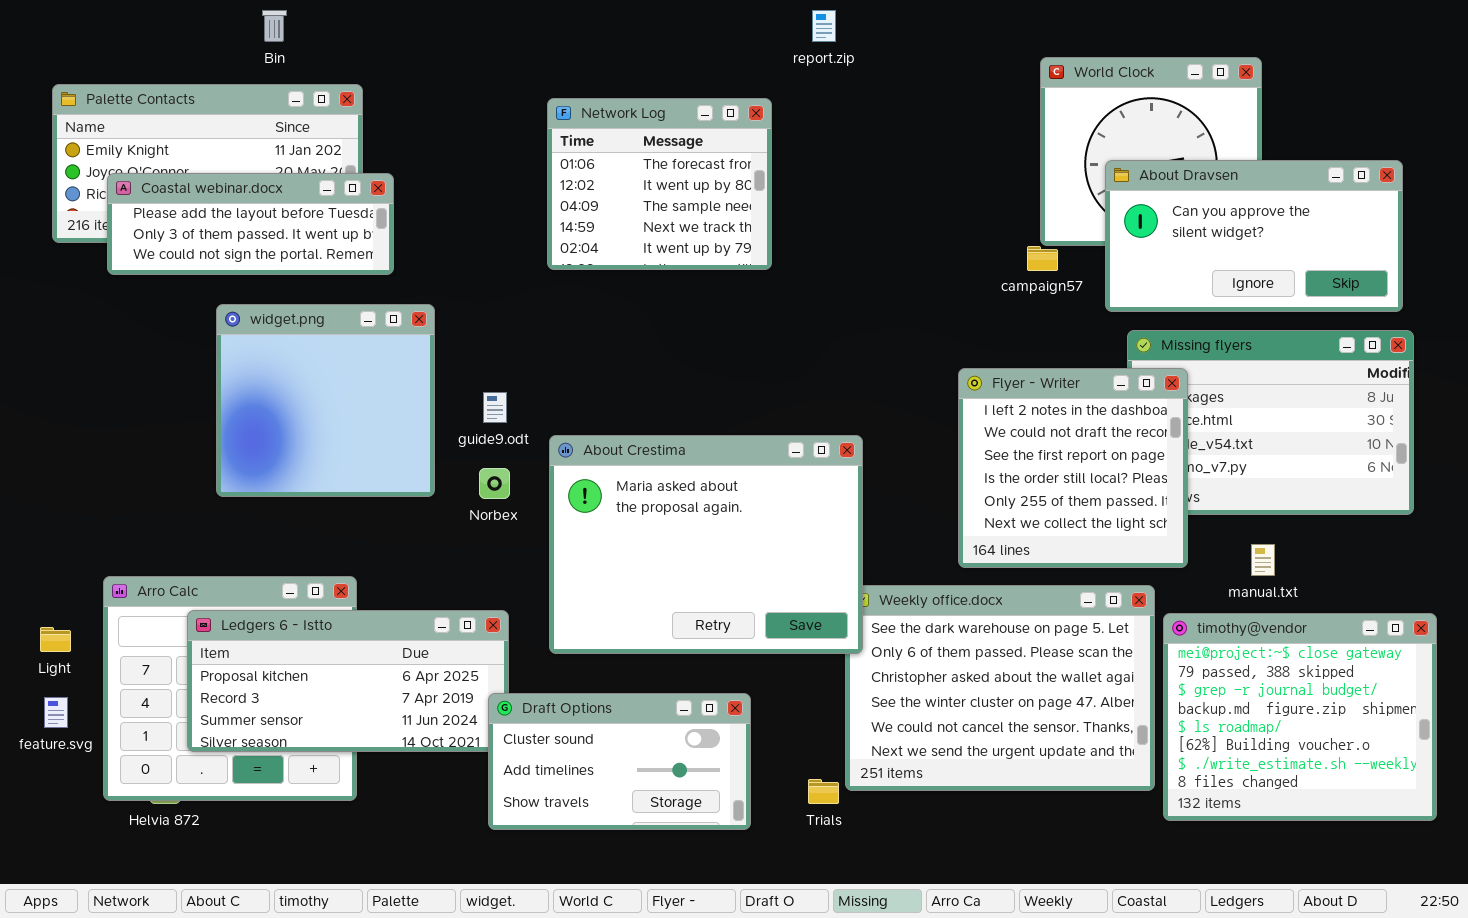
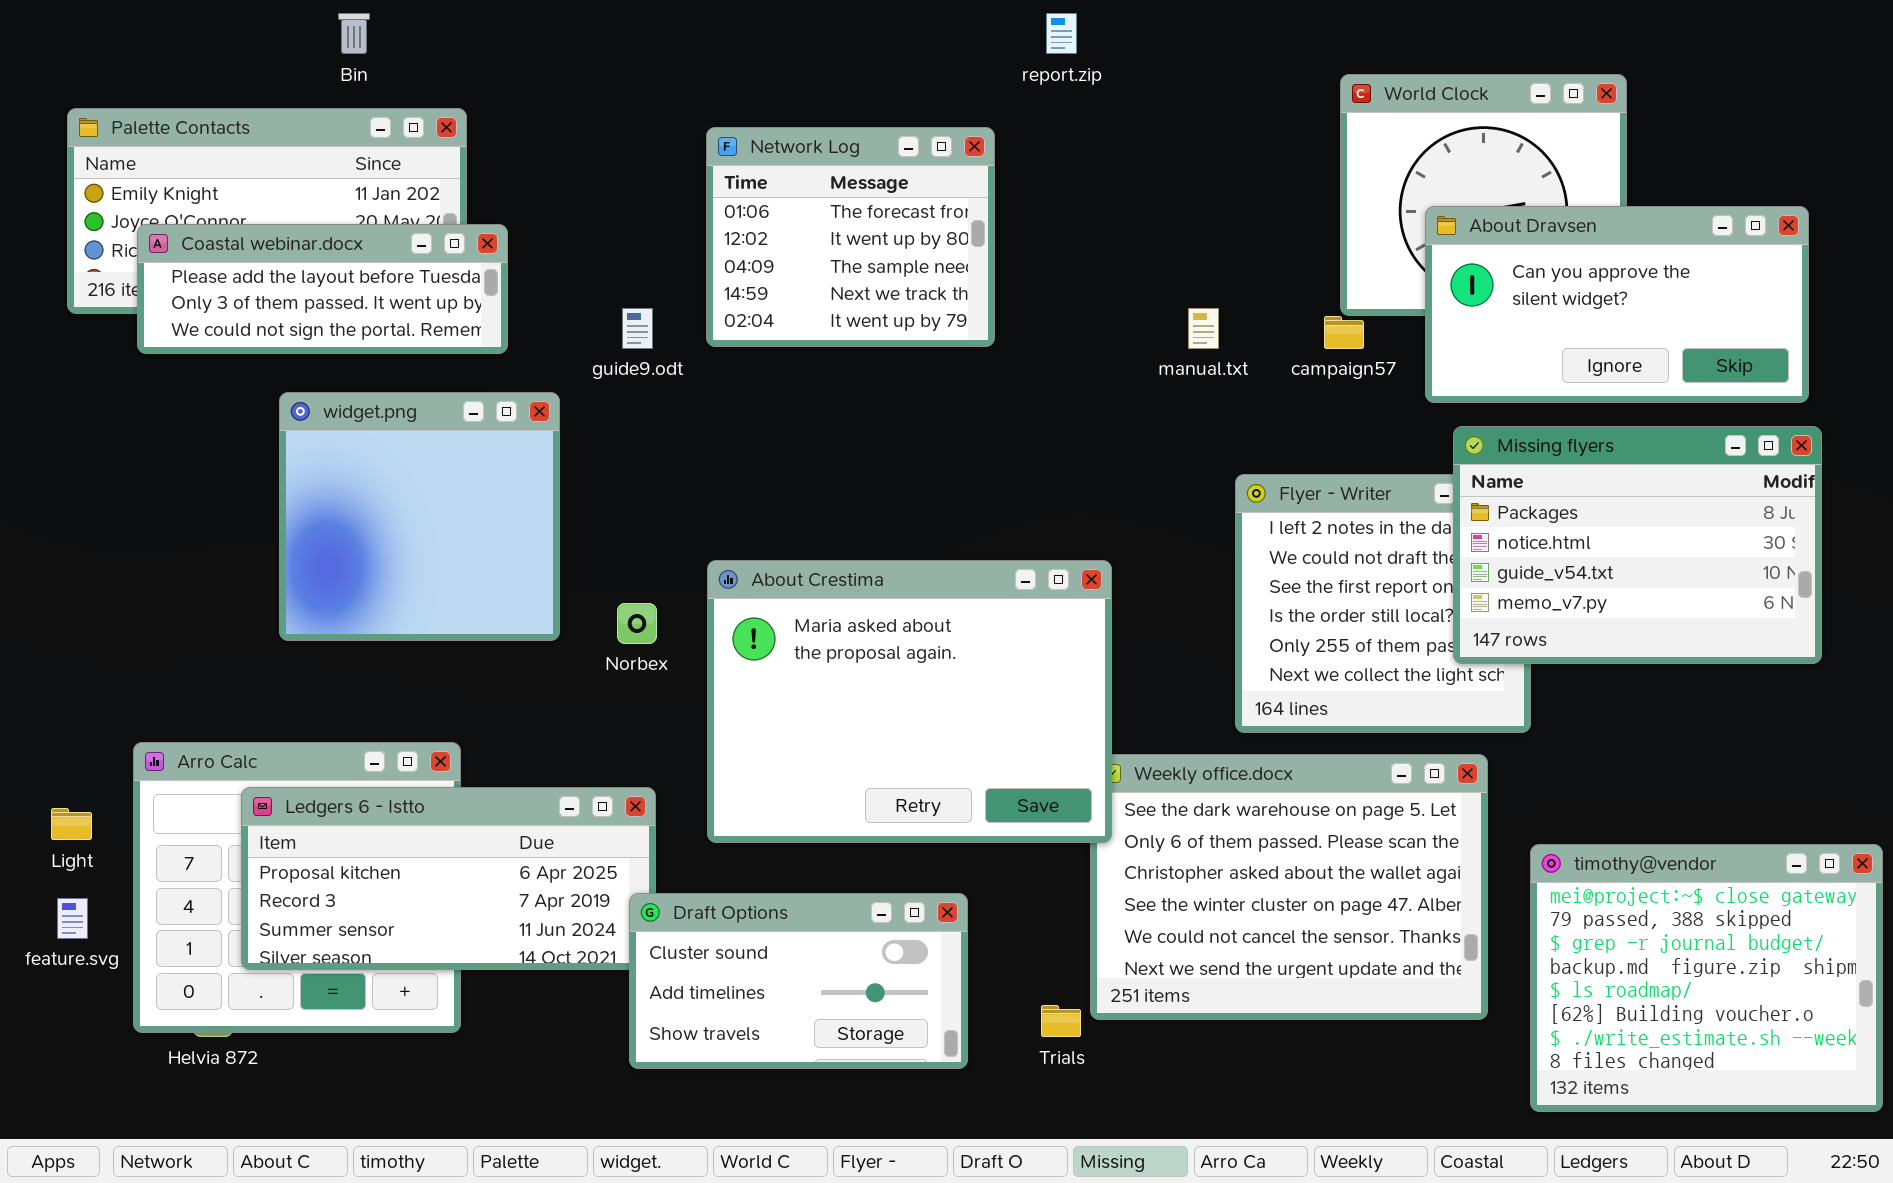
Missing flyers: [1127,330,1414,515] -> [1453,426,1822,664], raised
guide9.odt: [483,392,507,423] -> [622,308,653,349], moved
manual.txt: [1251,544,1275,576] -> [1188,308,1219,349], moved
timothy@vendor: [1163,613,1437,821] -> [1530,844,1883,1112], moved

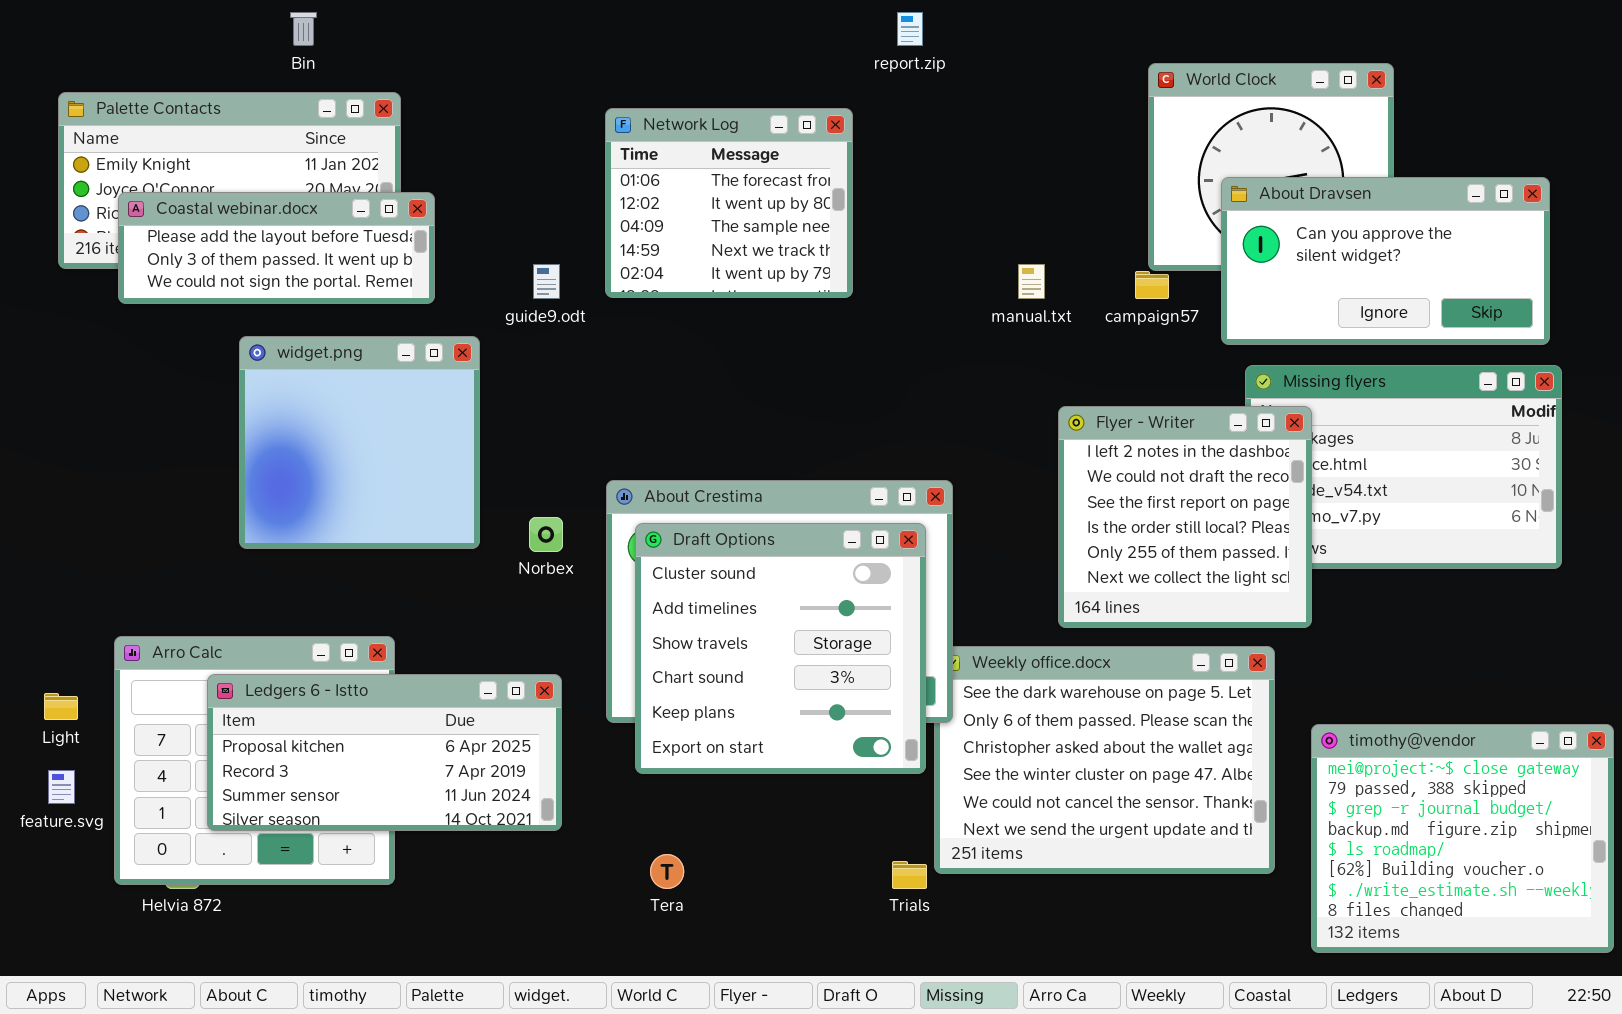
Flyer - Writer: [1235,474,1531,733] -> [1058,406,1312,628], raised
Draft Options: [629,893,968,1069] -> [635,523,926,774], moved, resized

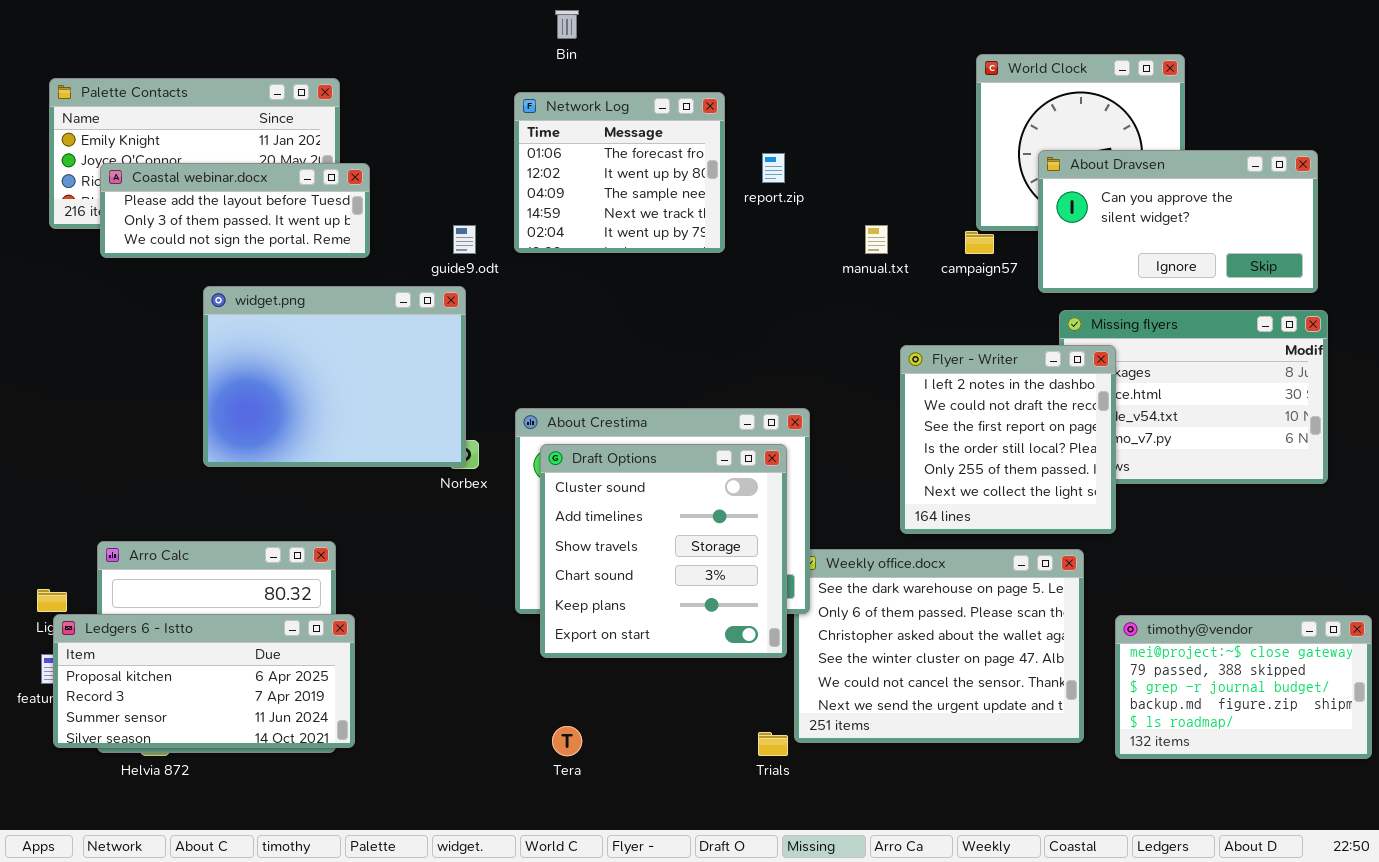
Bin: [290,12,317,46] -> [555,10,579,39], moved
report.zip: [897,12,923,46] -> [762,153,785,183], moved
widget.png: [239,336,480,549] -> [203,286,466,467], resized
Ledgers 6 - Istto: [207,674,562,831] -> [53,614,355,748], moved
timothy@vendor: [1311,724,1614,953] -> [1115,615,1372,759], resized

